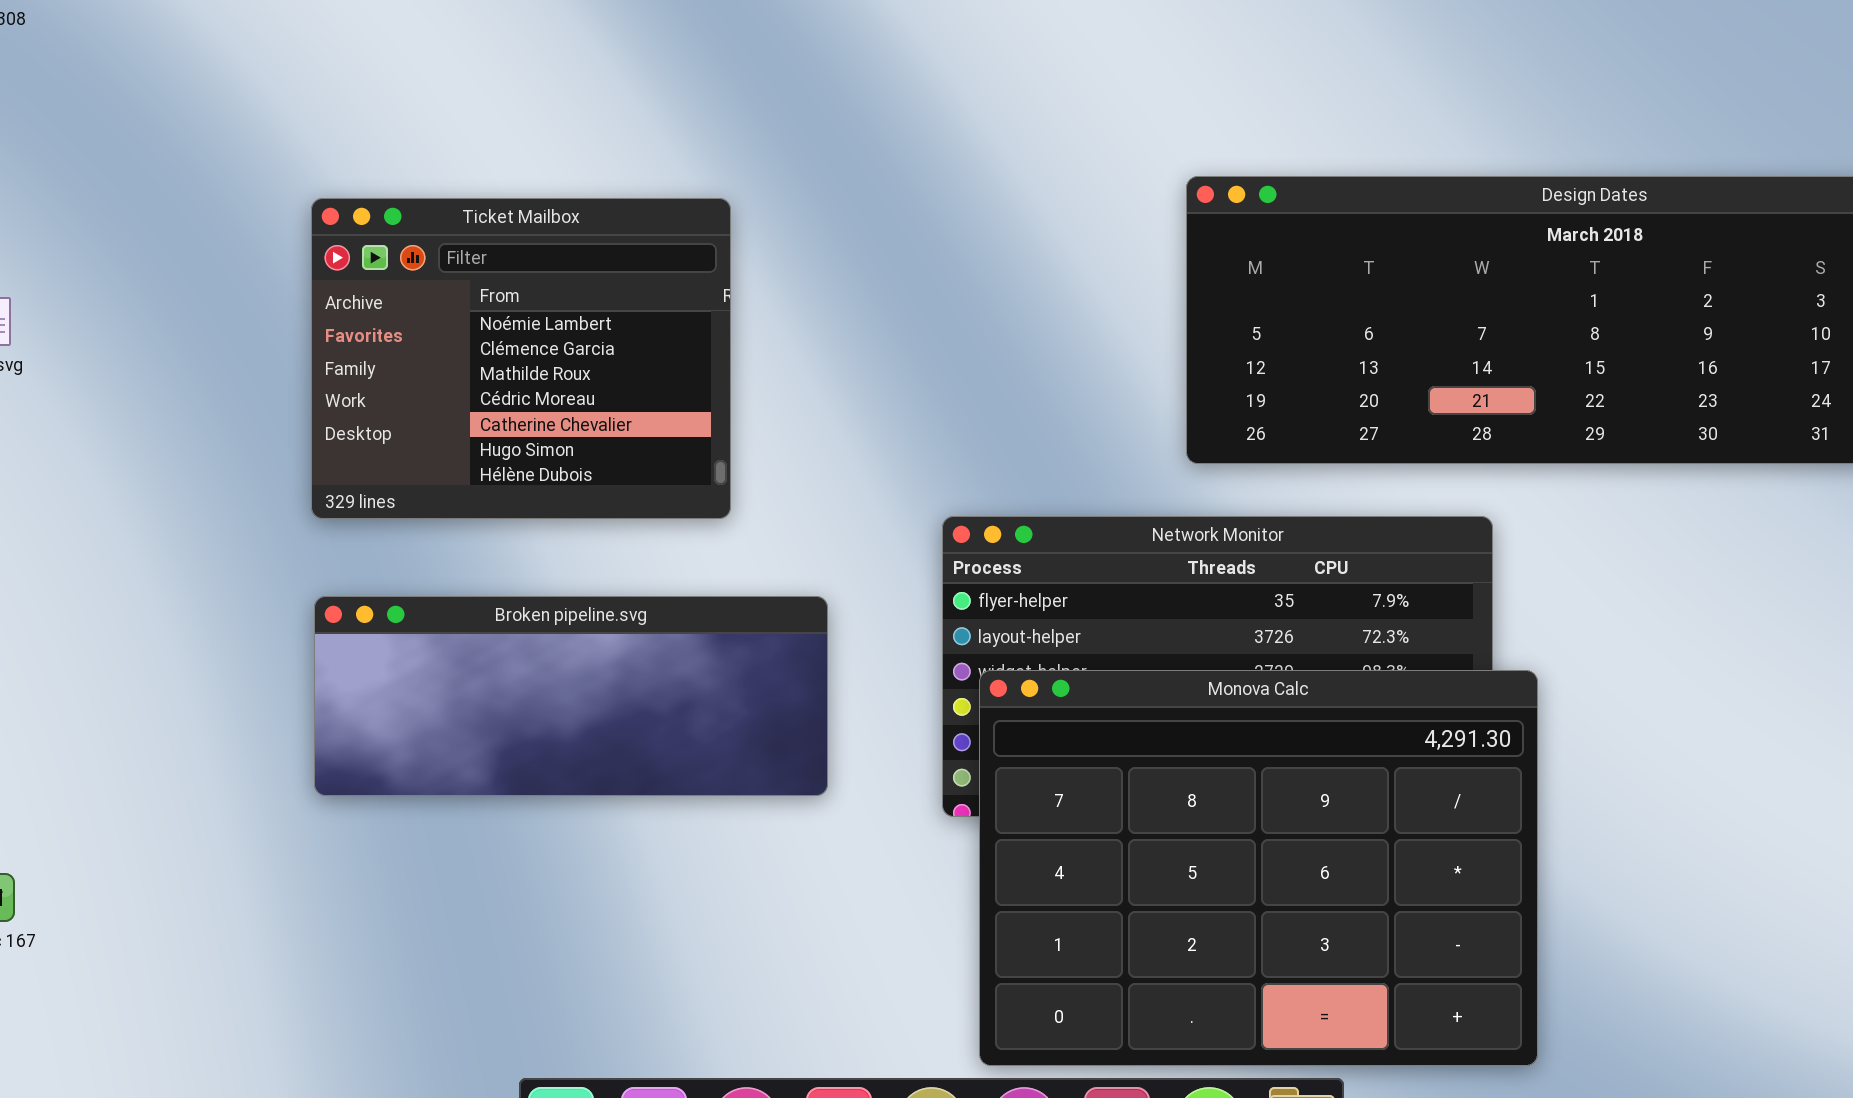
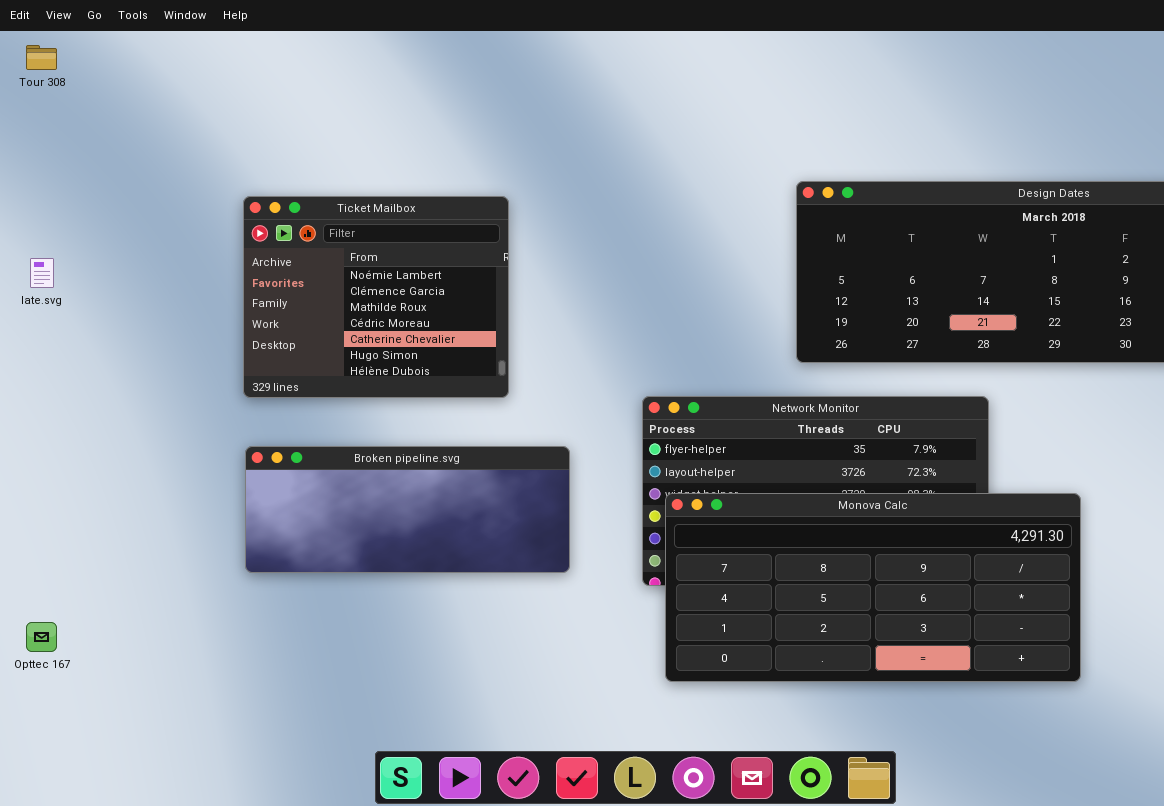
Monova Calc: [979,670,1538,1066] -> [665,493,1081,682], resized

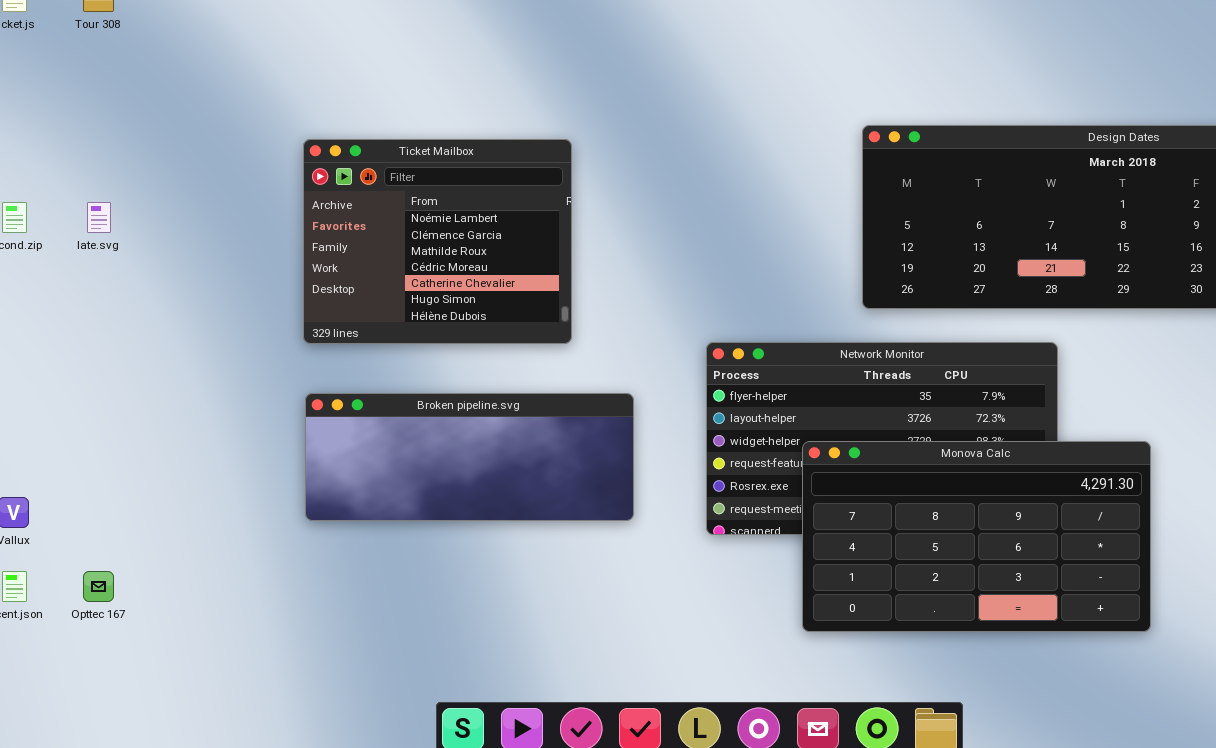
Monova Calc: [665,493,1081,682] -> [802,441,1151,632], resized

